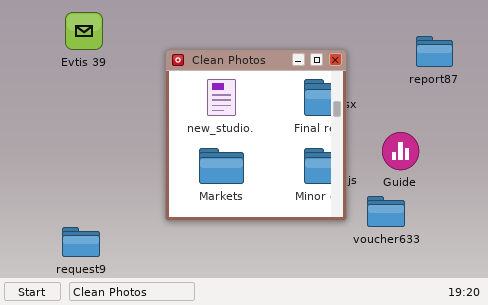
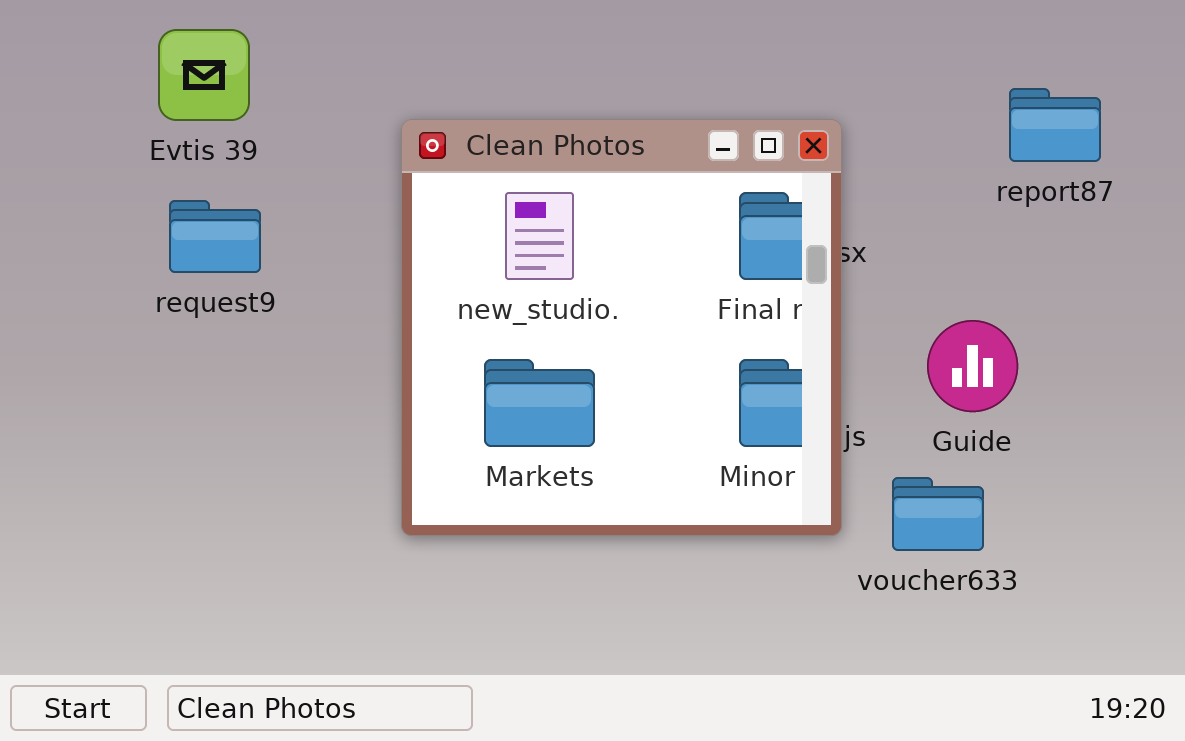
request9: [62,227,100,257] -> [169,200,261,273], moved

